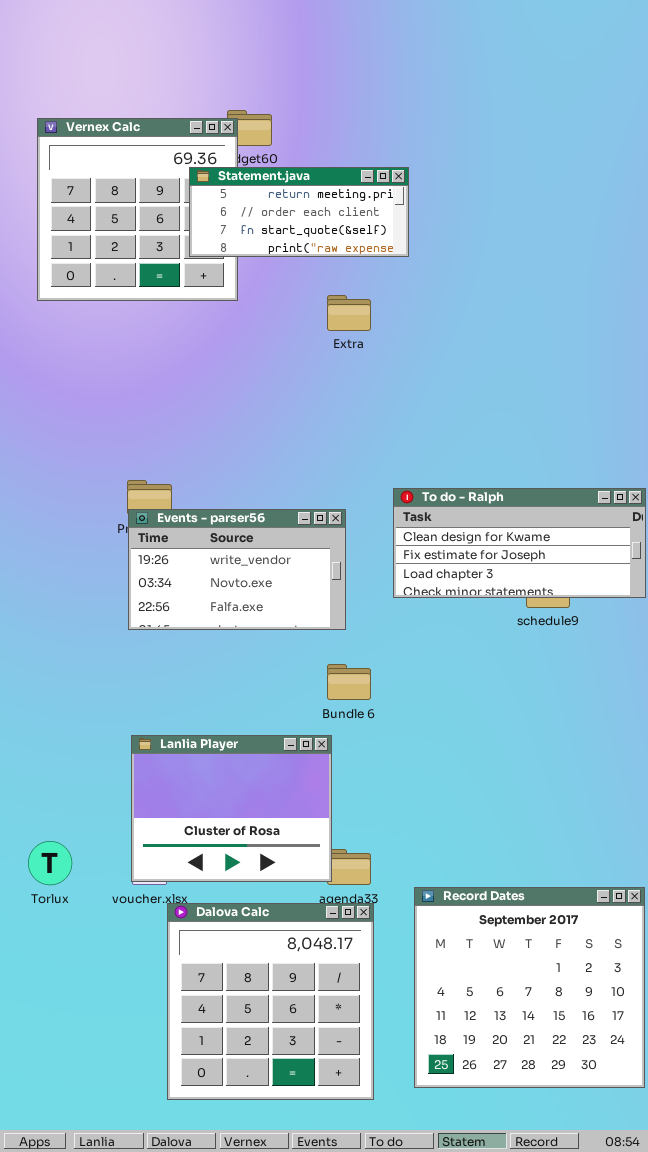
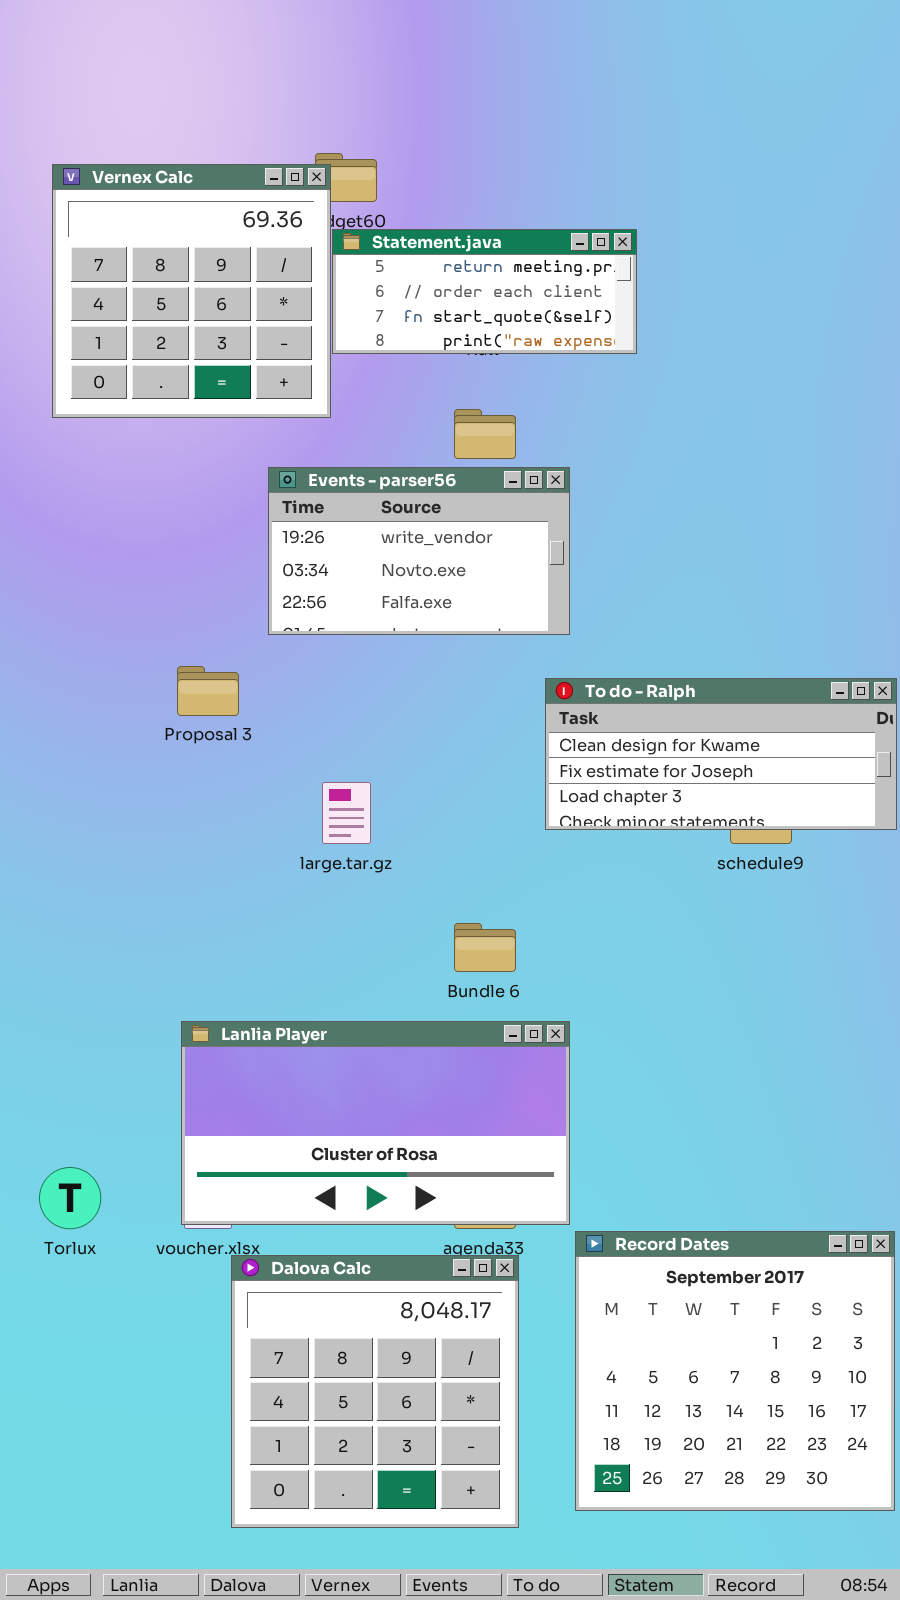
Statement.java: [189,167,409,257] -> [332,229,637,354], moved
Events - parser56: [128,509,346,630] -> [268,467,570,635], moved
Lanlia Player: [131,735,332,882] -> [181,1021,570,1225], resized

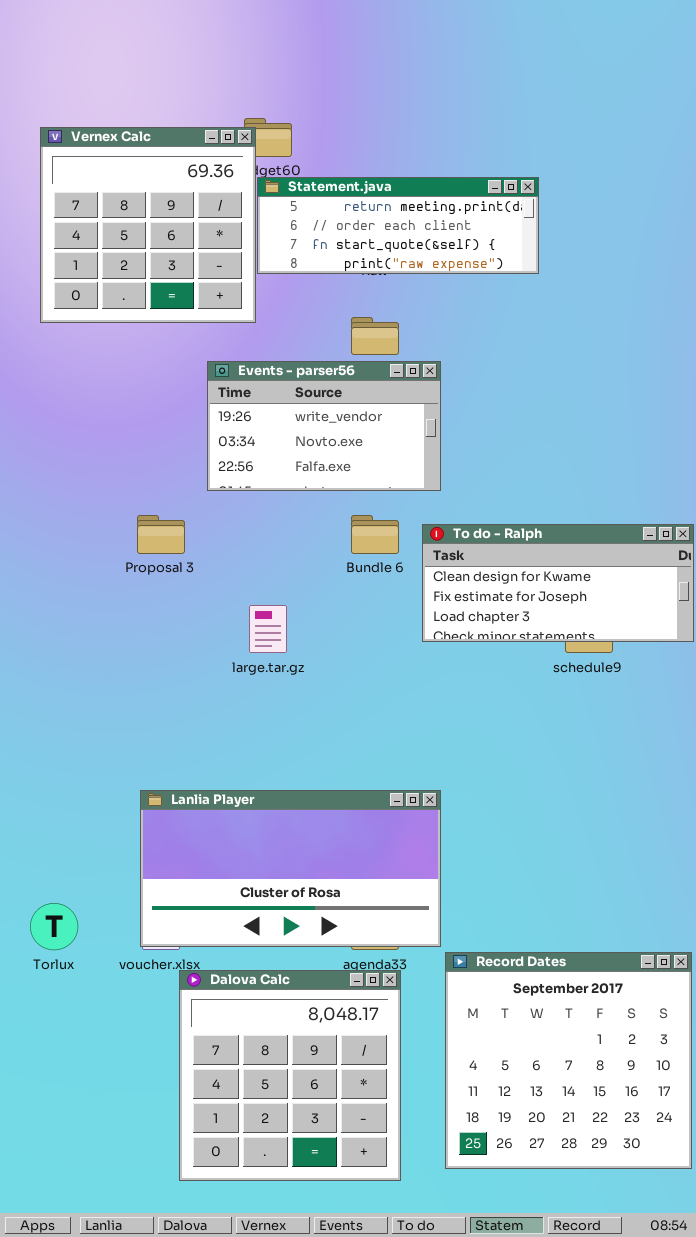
Statement.java: [332,229,637,354] -> [257,177,539,274], resized
Bundle 6: [454,923,516,972] -> [351,515,399,554], moved

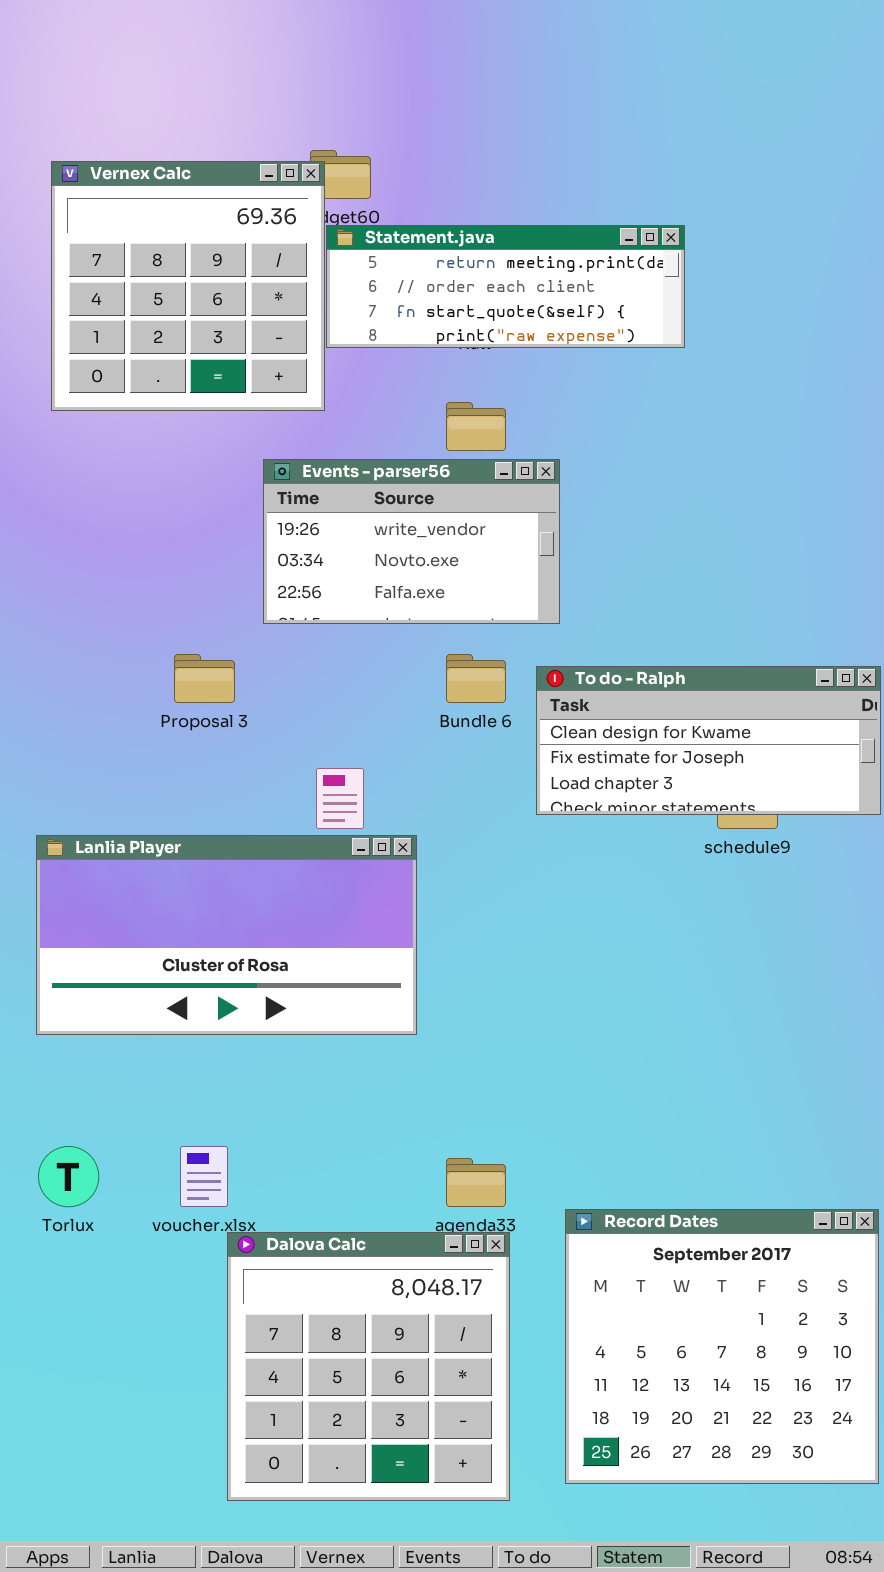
Lanlia Player: [140,790,441,947] -> [36,835,417,1035], moved

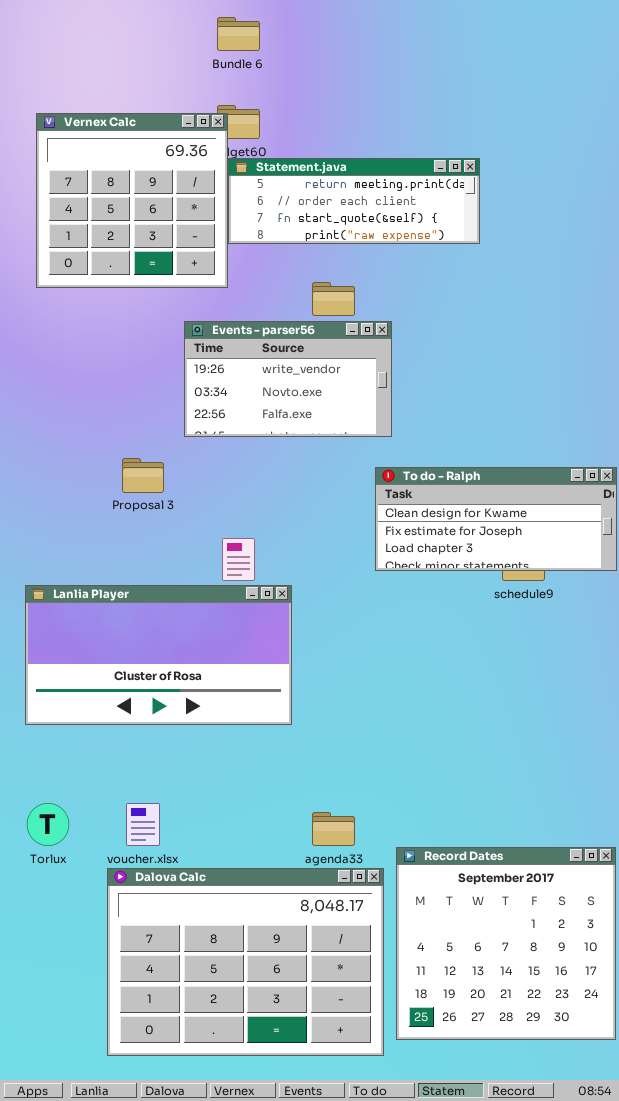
Bundle 6: [446,654,506,703] -> [217,17,260,51], moved
Dalova Calc: [227,1232,510,1501] -> [107,868,384,1056], moved, resized

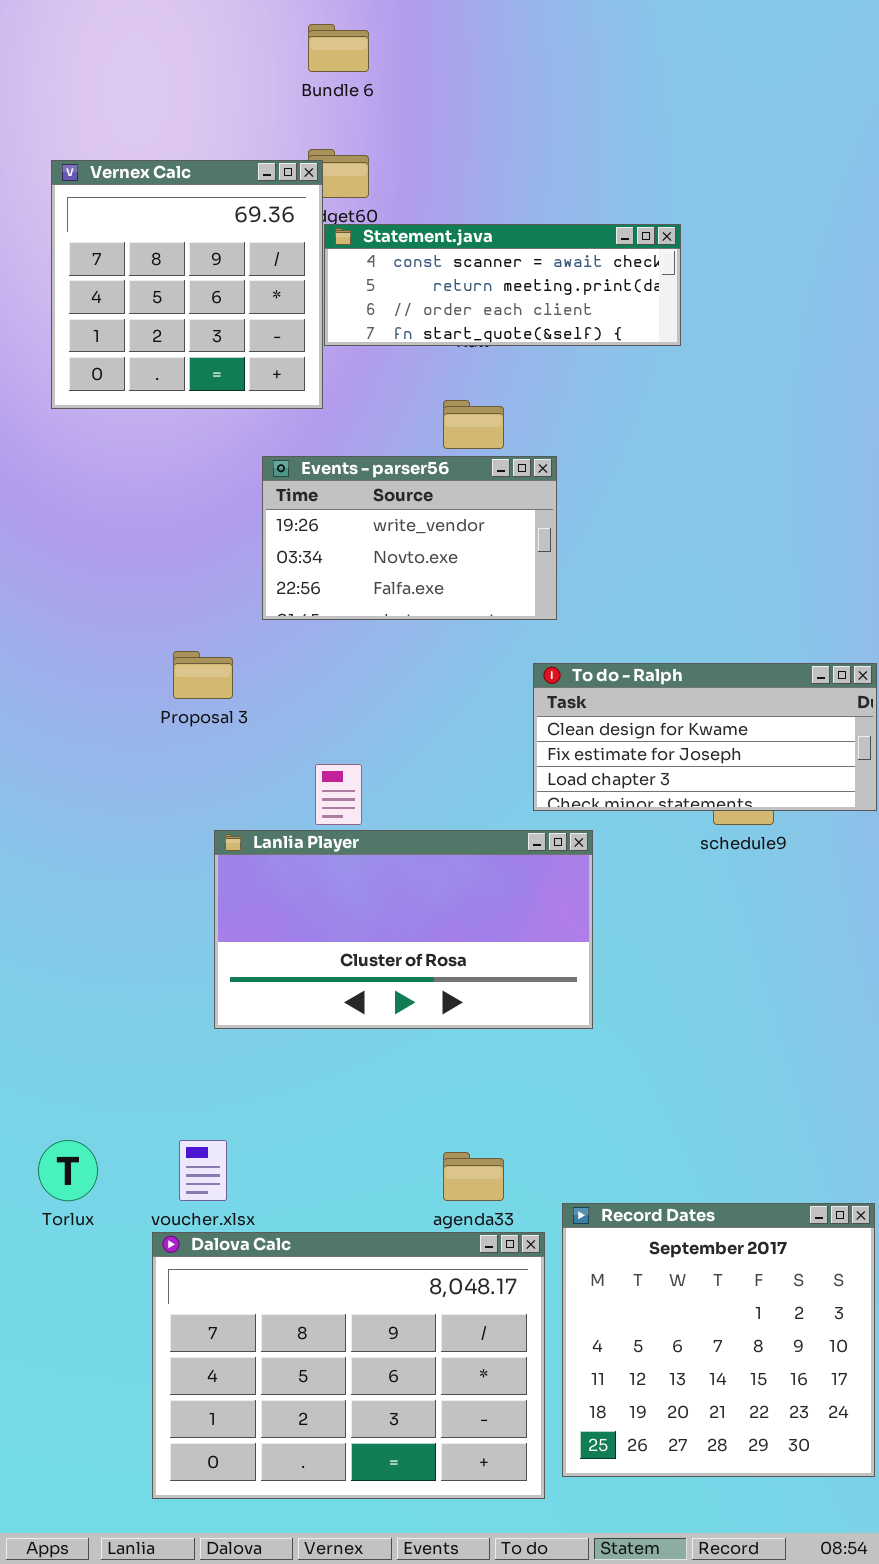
Statement.java: [228,158,480,244] -> [324,224,681,346], scrolled up 1 row
Lanlia Player: [25,585,292,725] -> [214,830,593,1029], moved

